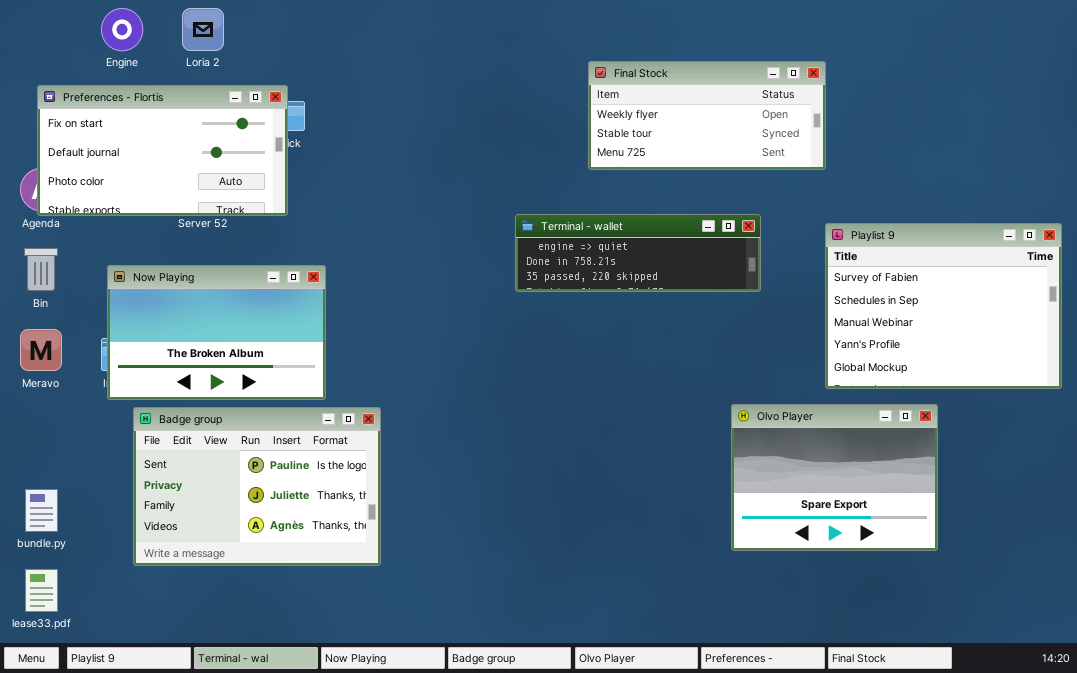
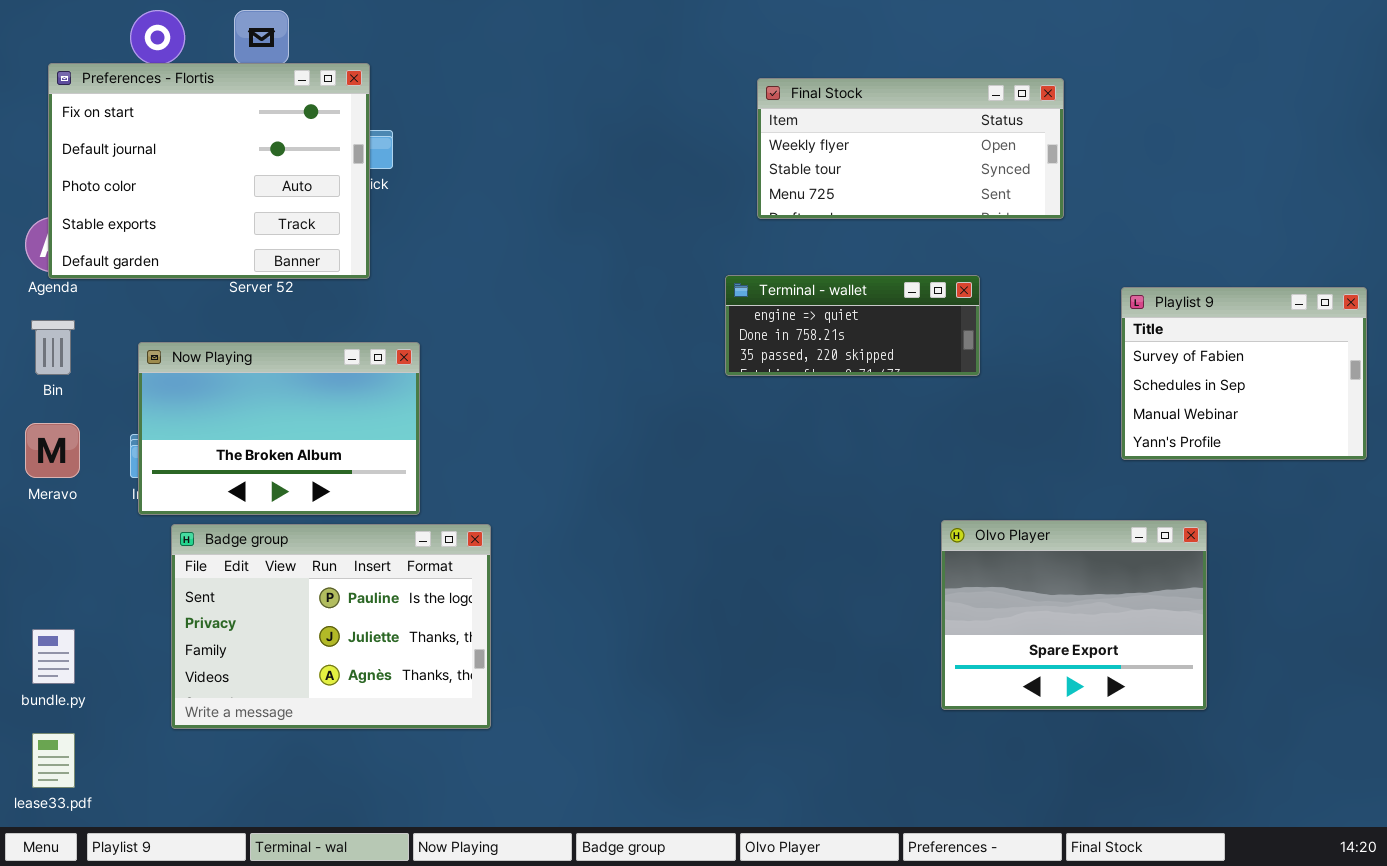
Preferences - Flortis: [37,85,288,216] -> [48,63,370,279], resized
Terminal - wallet: [515,214,761,292] -> [725,275,980,376], resized
Playlist 9: [825,223,1062,389] -> [1121,287,1367,460], resized

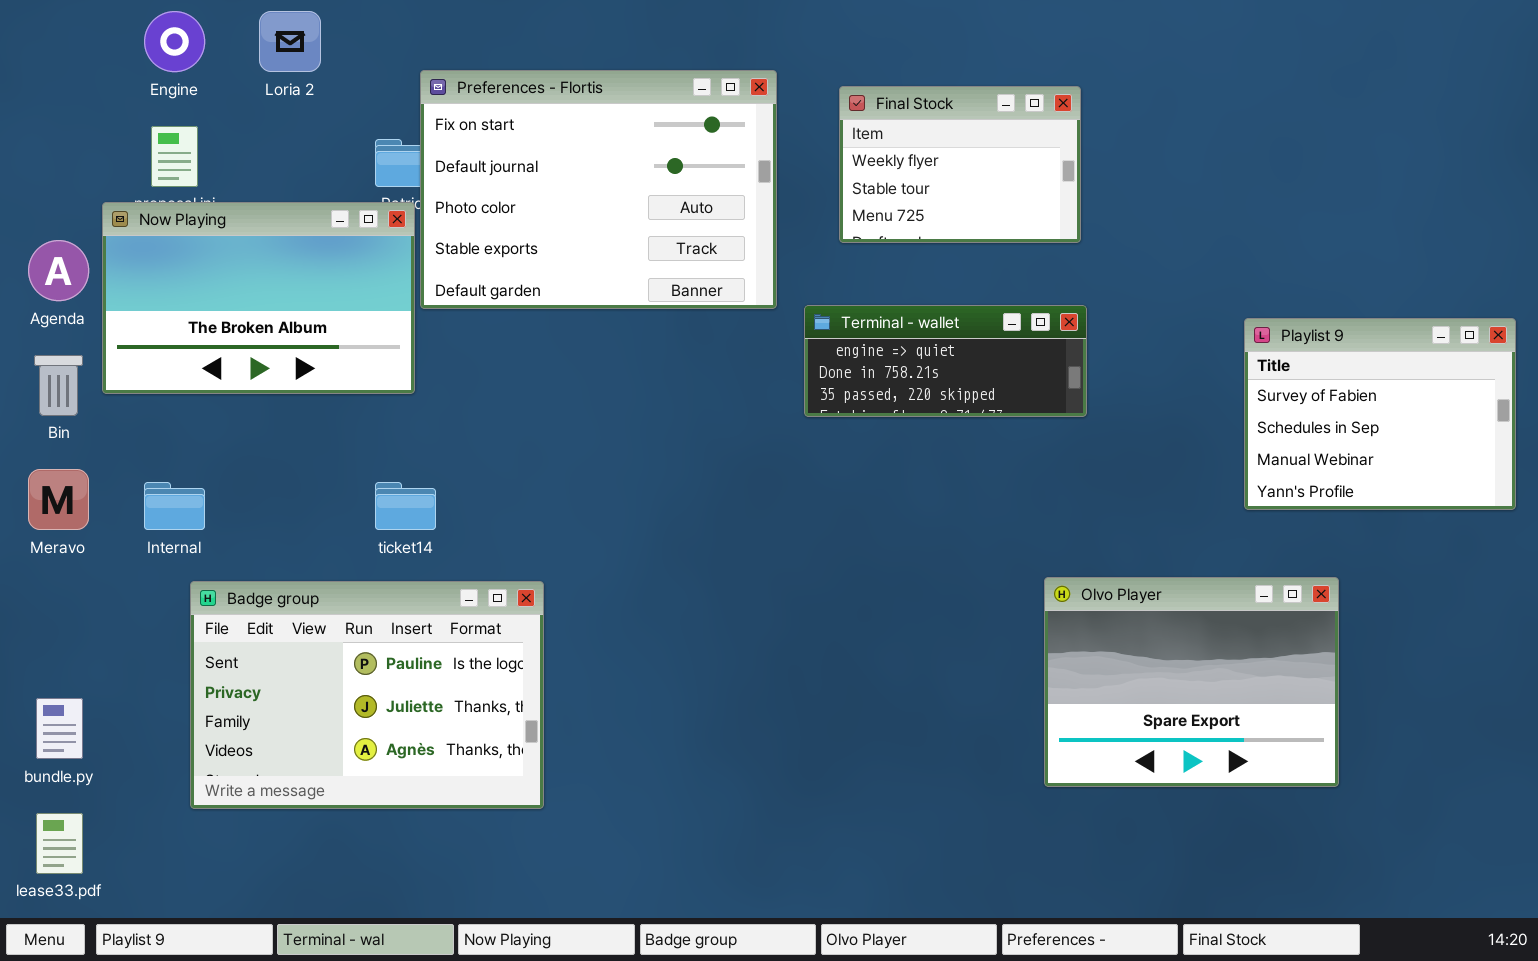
Preferences - Flortis: [48,63,370,279] -> [420,70,777,309], moved
Final Stock: [757,78,1064,219] -> [839,86,1081,243], resized
Now Playing: [138,342,420,515] -> [102,202,415,394], moved

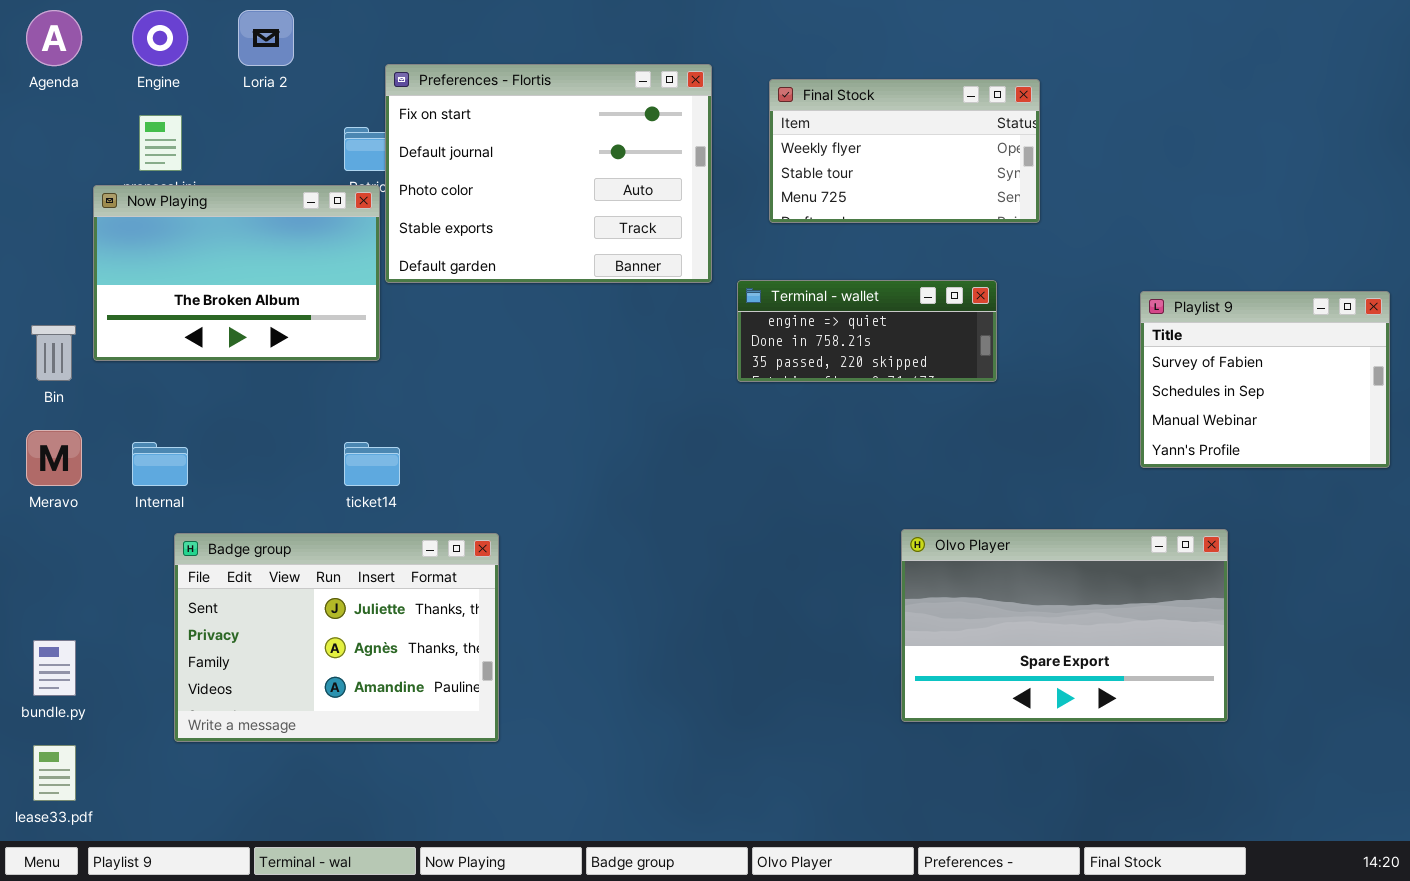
Final Stock: [839,86,1081,243] -> [769,79,1040,223], resized
Agenda: [28,240,89,301] -> [26,10,82,66], moved
Olvo Player: [1044,577,1339,787] -> [901,529,1228,722], resized
Badge group: [190,581,544,809] -> [174,533,499,742], scrolled down 1 row

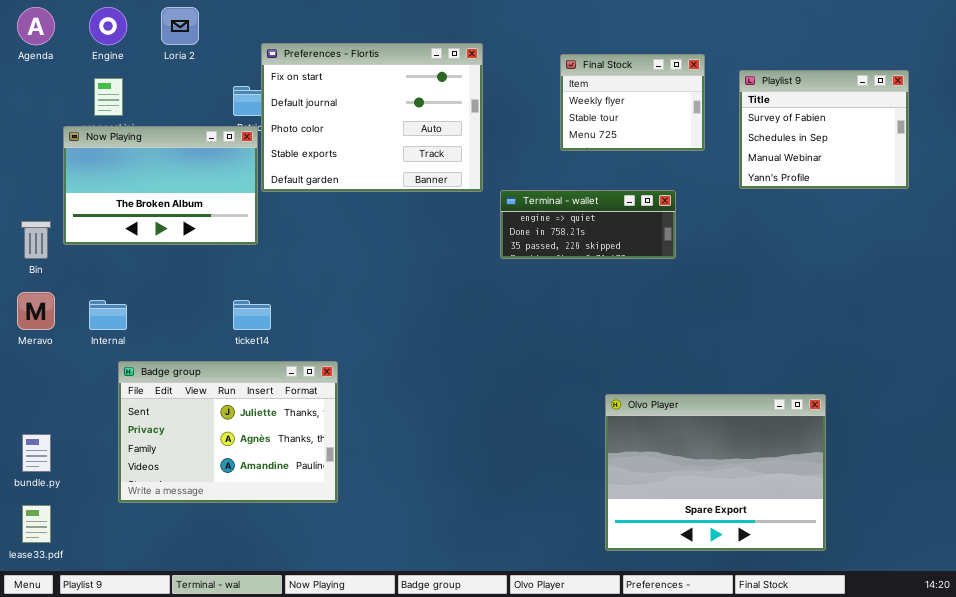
Final Stock: [769,79,1040,223] -> [560,54,705,151], resized
Playlist 9: [1140,291,1390,468] -> [739,70,909,189], moved
Olvo Player: [901,529,1228,722] -> [605,394,826,551], moved, resized

